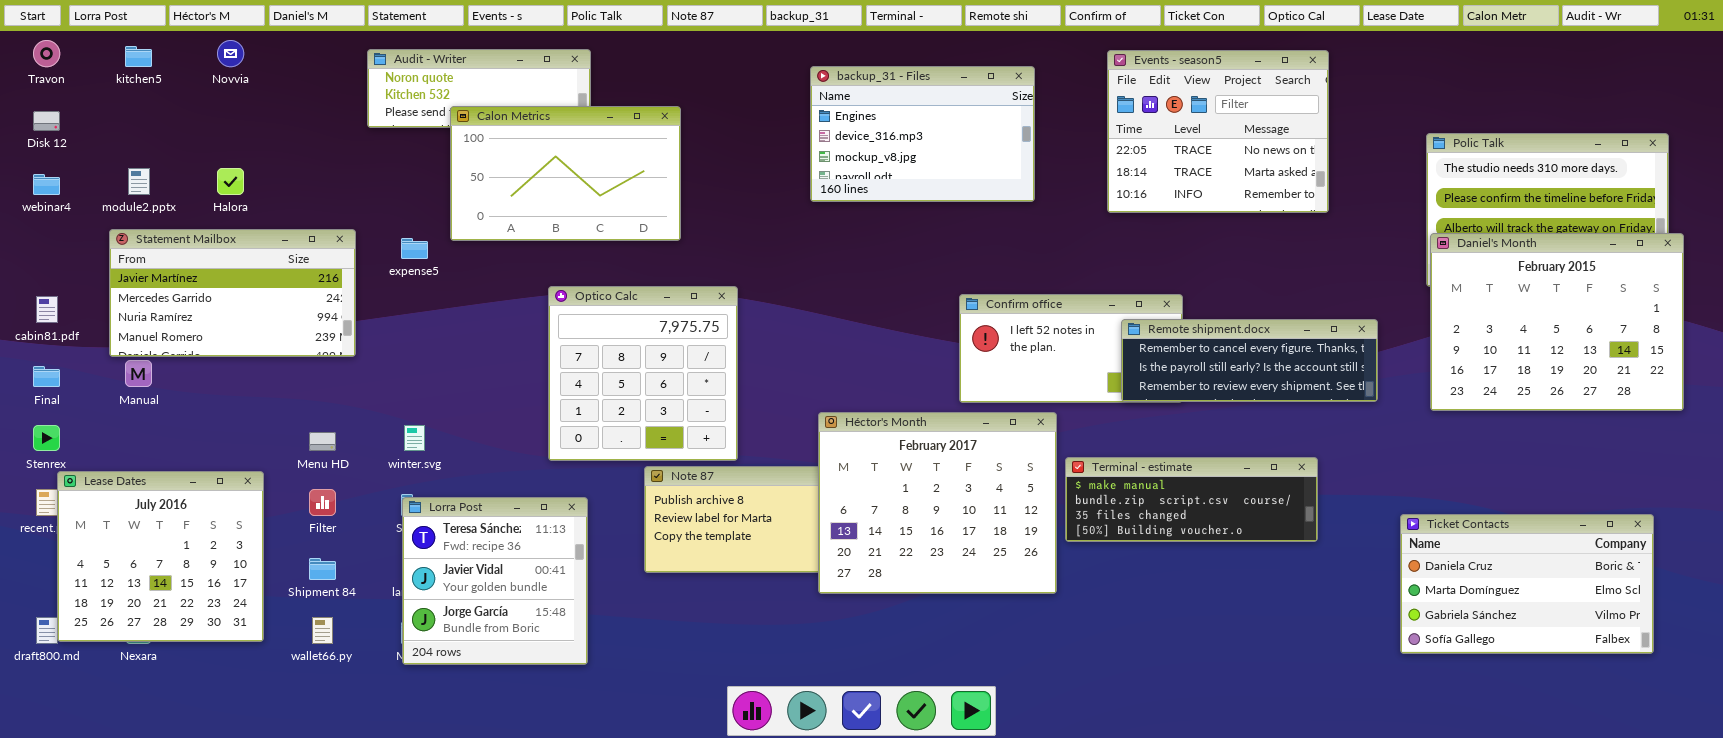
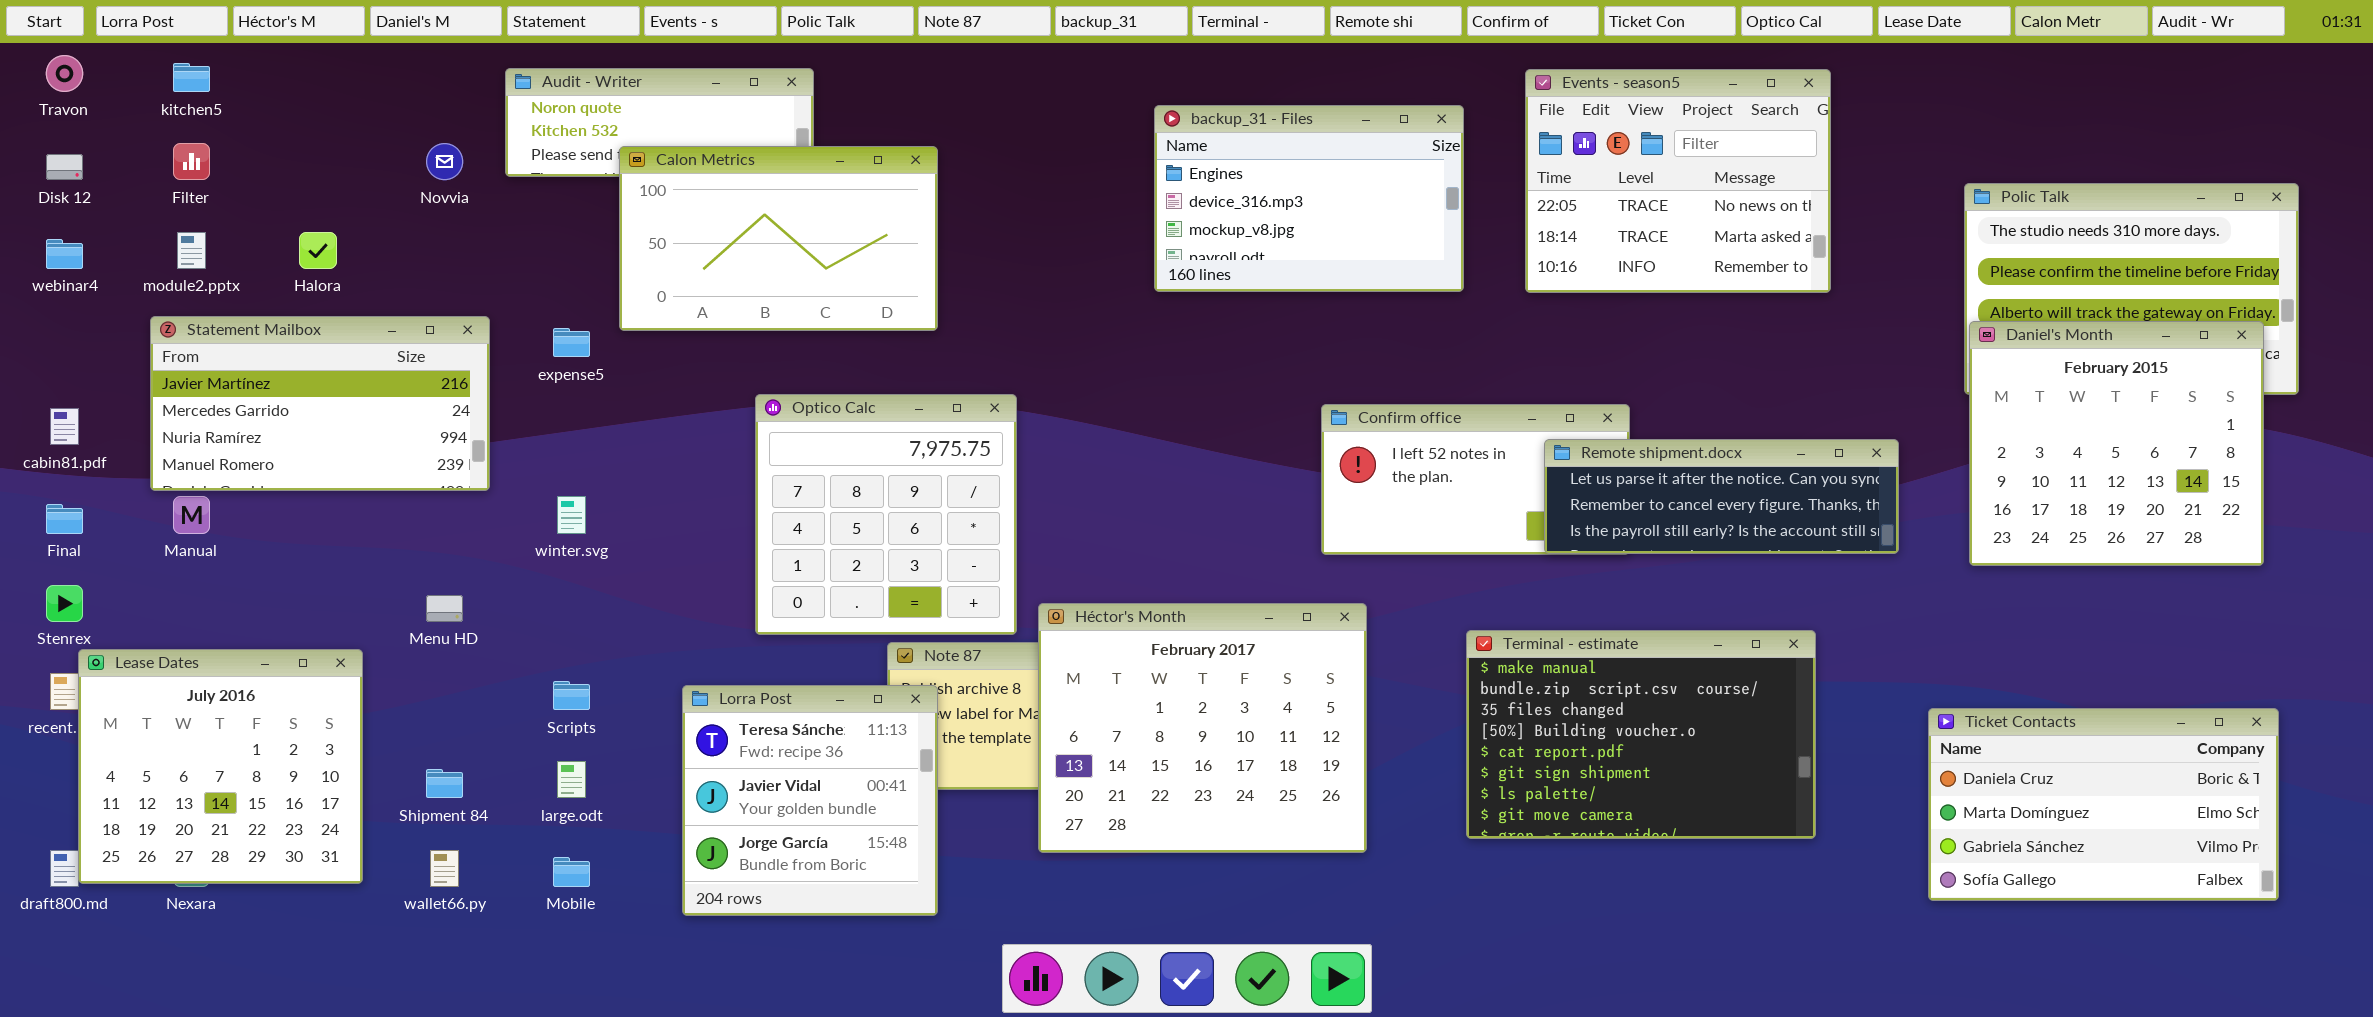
Novvia: [217,40,244,67] -> [426,143,463,180], moved
backup_31 - Files: [810,66,1035,202] -> [1154,105,1464,292], moved
Daniel's Month: [1430,233,1684,411] -> [1969,321,2264,566], resized
Remote shipment.docx: [1121,319,1378,402] -> [1544,439,1899,554], scrolled up 1 row
Héctor's Month: [818,412,1057,594] -> [1038,603,1367,853], moved
winter.svg: [404,425,425,451] -> [557,496,586,534], moved
Terminal - estimate: [1065,457,1318,542] -> [1466,630,1816,839], resized
Filter: [309,489,336,516] -> [173,143,210,180], moved
Lorra Post: [402,497,588,665] -> [682,685,938,916], moved

